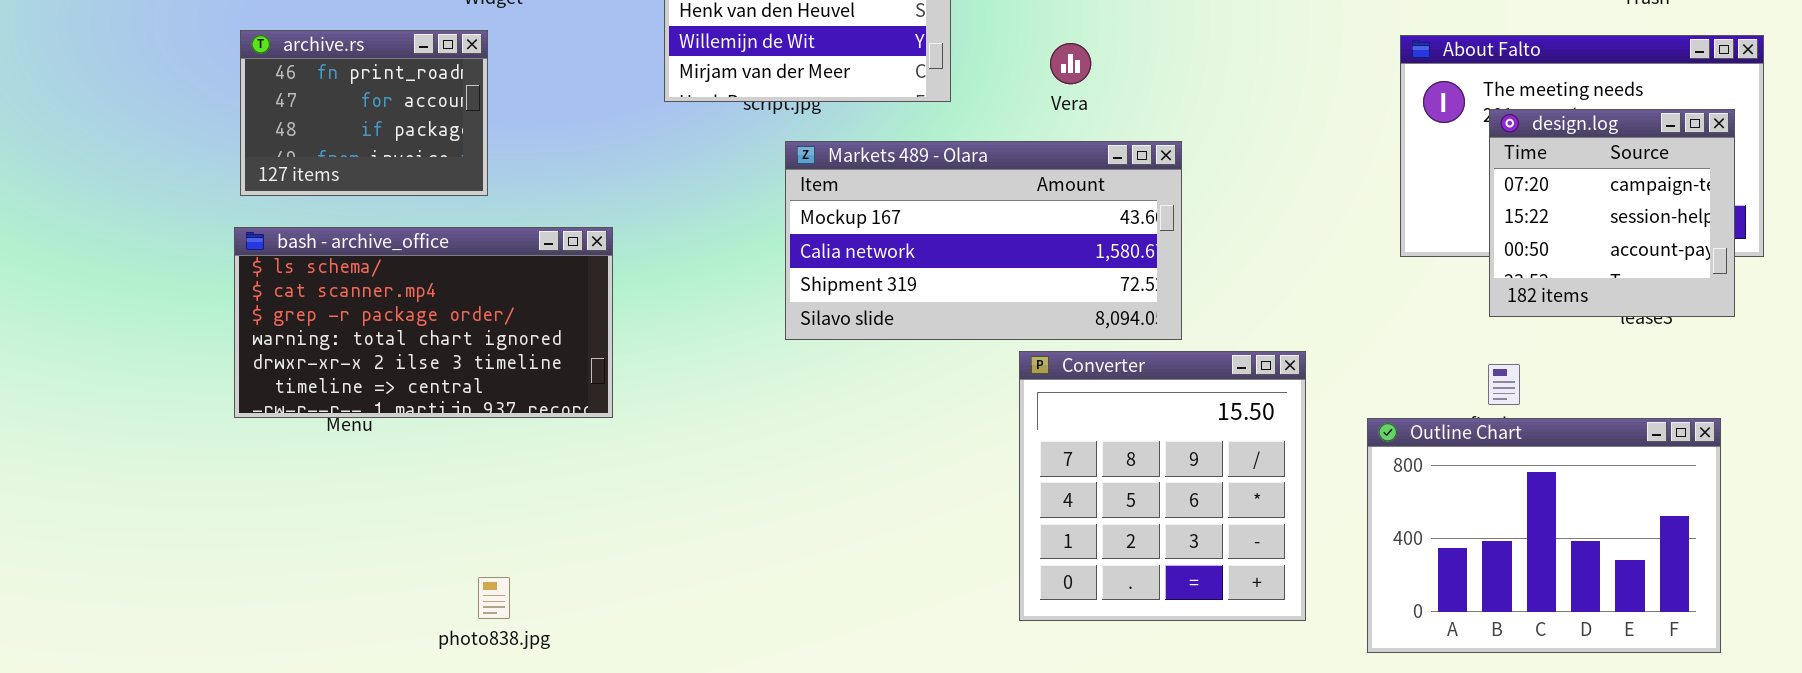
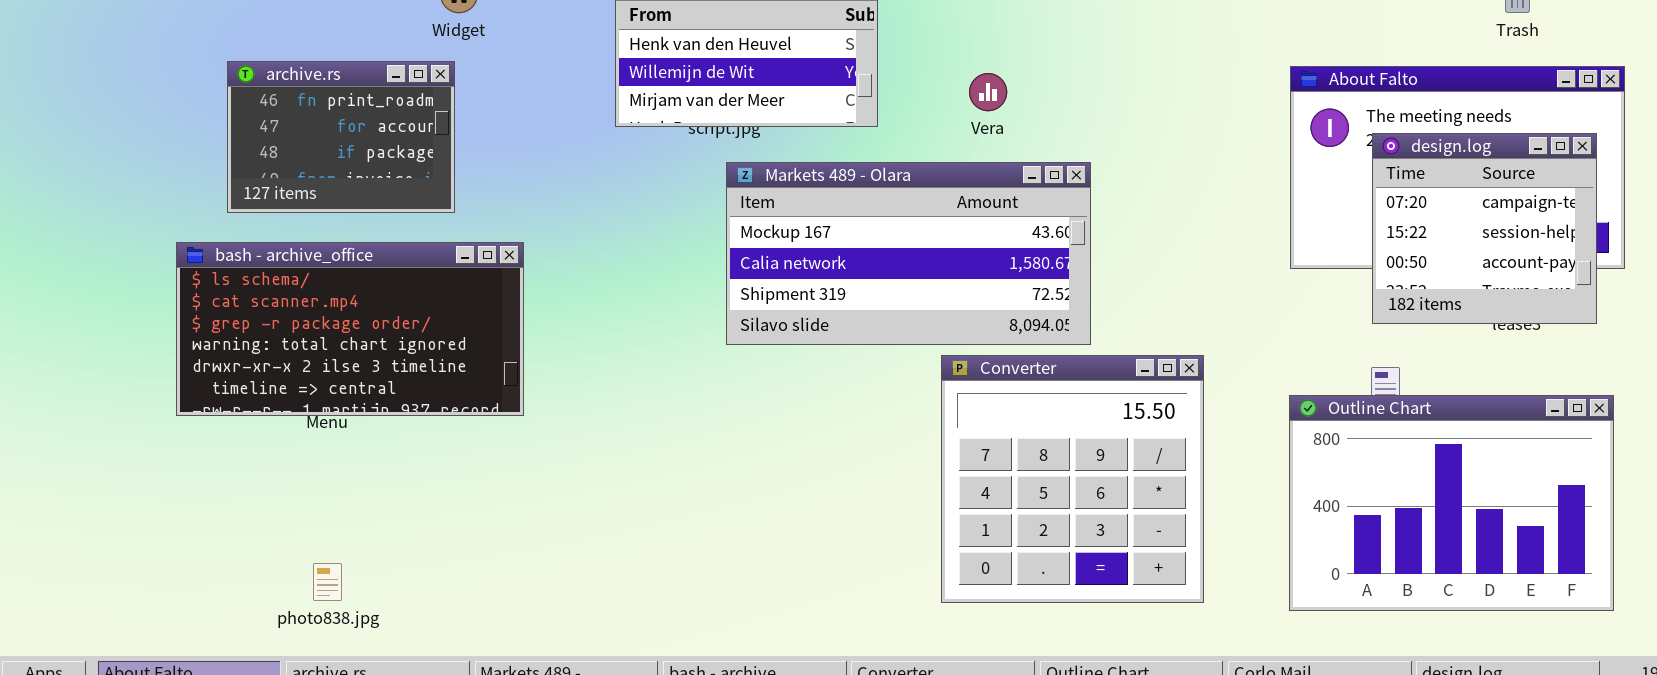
bash - archive_office: [234,227,613,418] -> [176,242,524,416], moved
Outline Chart: [1367,418,1721,653] -> [1289,395,1614,611], moved
photo838.jpg: [478,577,510,619] -> [313,563,342,601], moved

